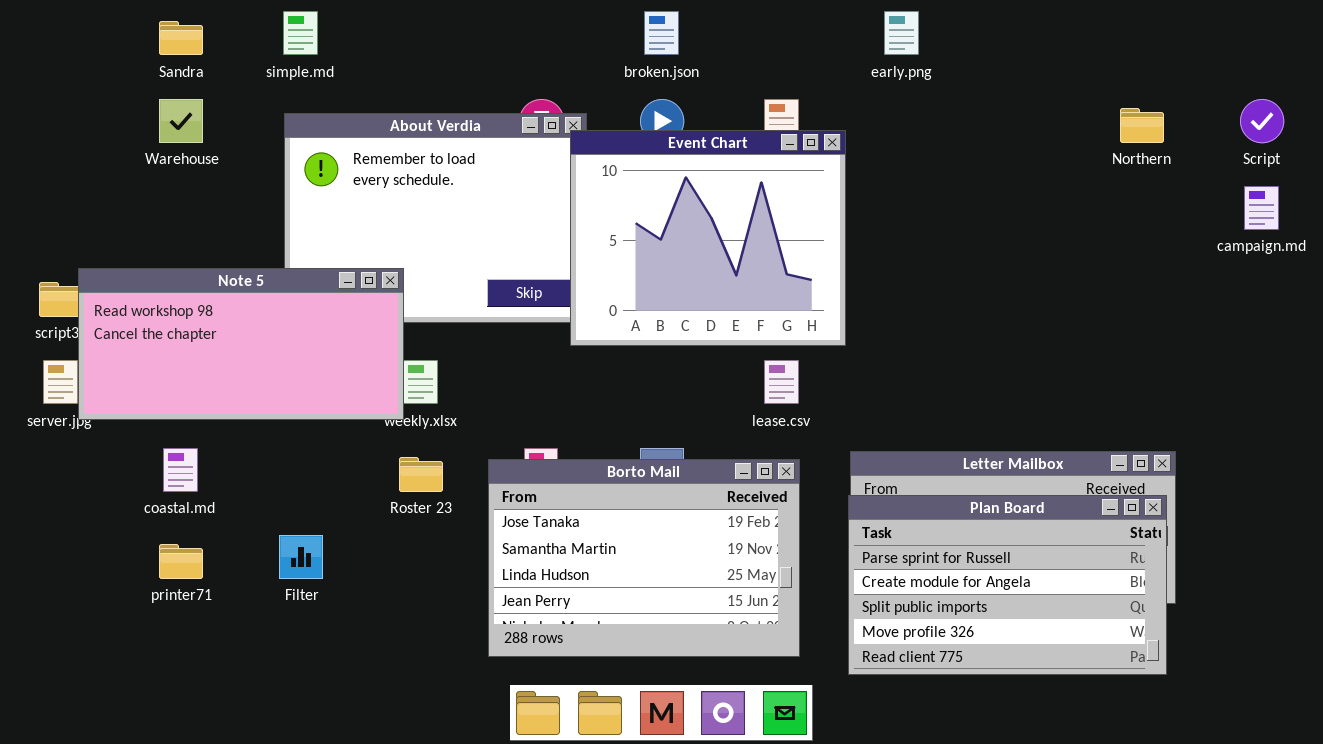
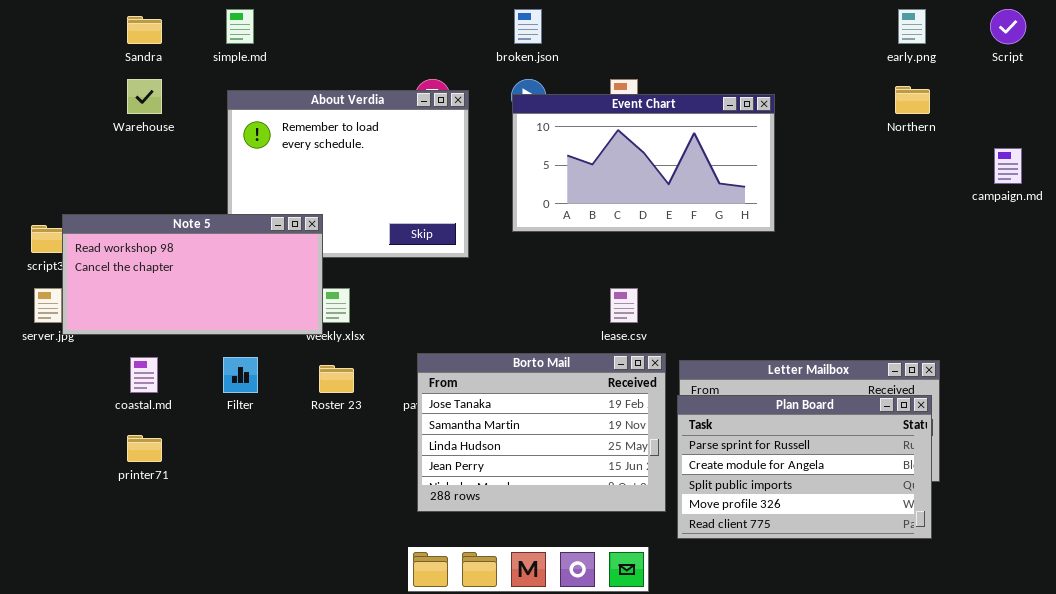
early.png: [884,11,919,55] -> [898,9,926,44], moved
Script: [1240,99,1284,143] -> [990,9,1026,44], moved
Event Chart: [570,130,846,346] -> [512,94,775,232], moved, resized
Borto Mail: [488,459,800,657] -> [417,353,666,512], moved
Filter: [279,535,323,579] -> [223,357,258,393], moved

